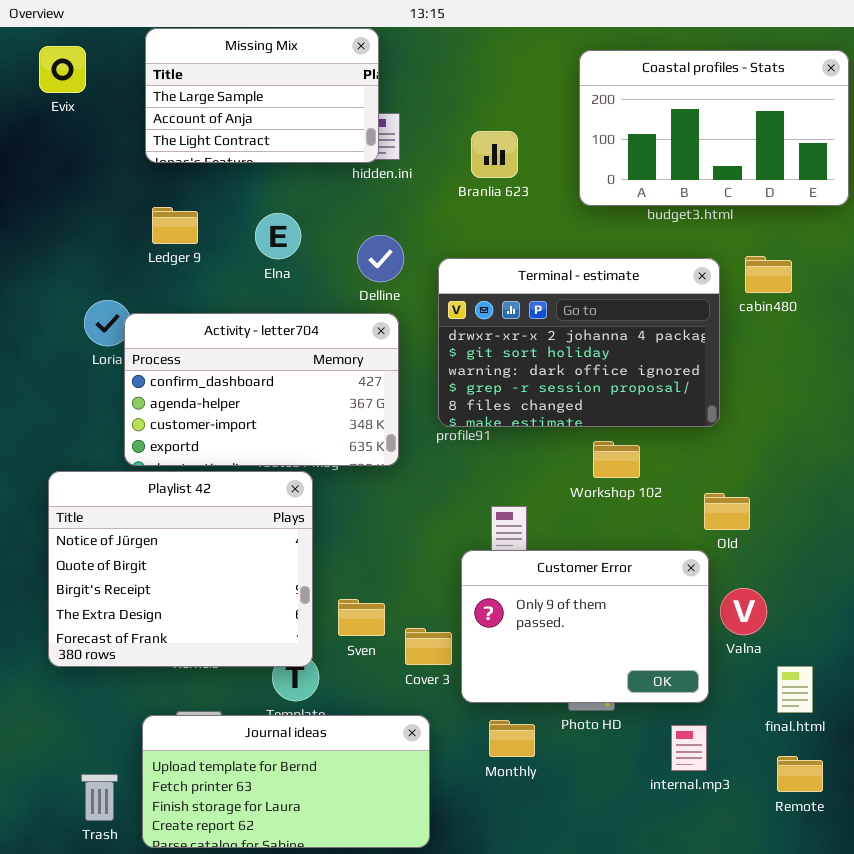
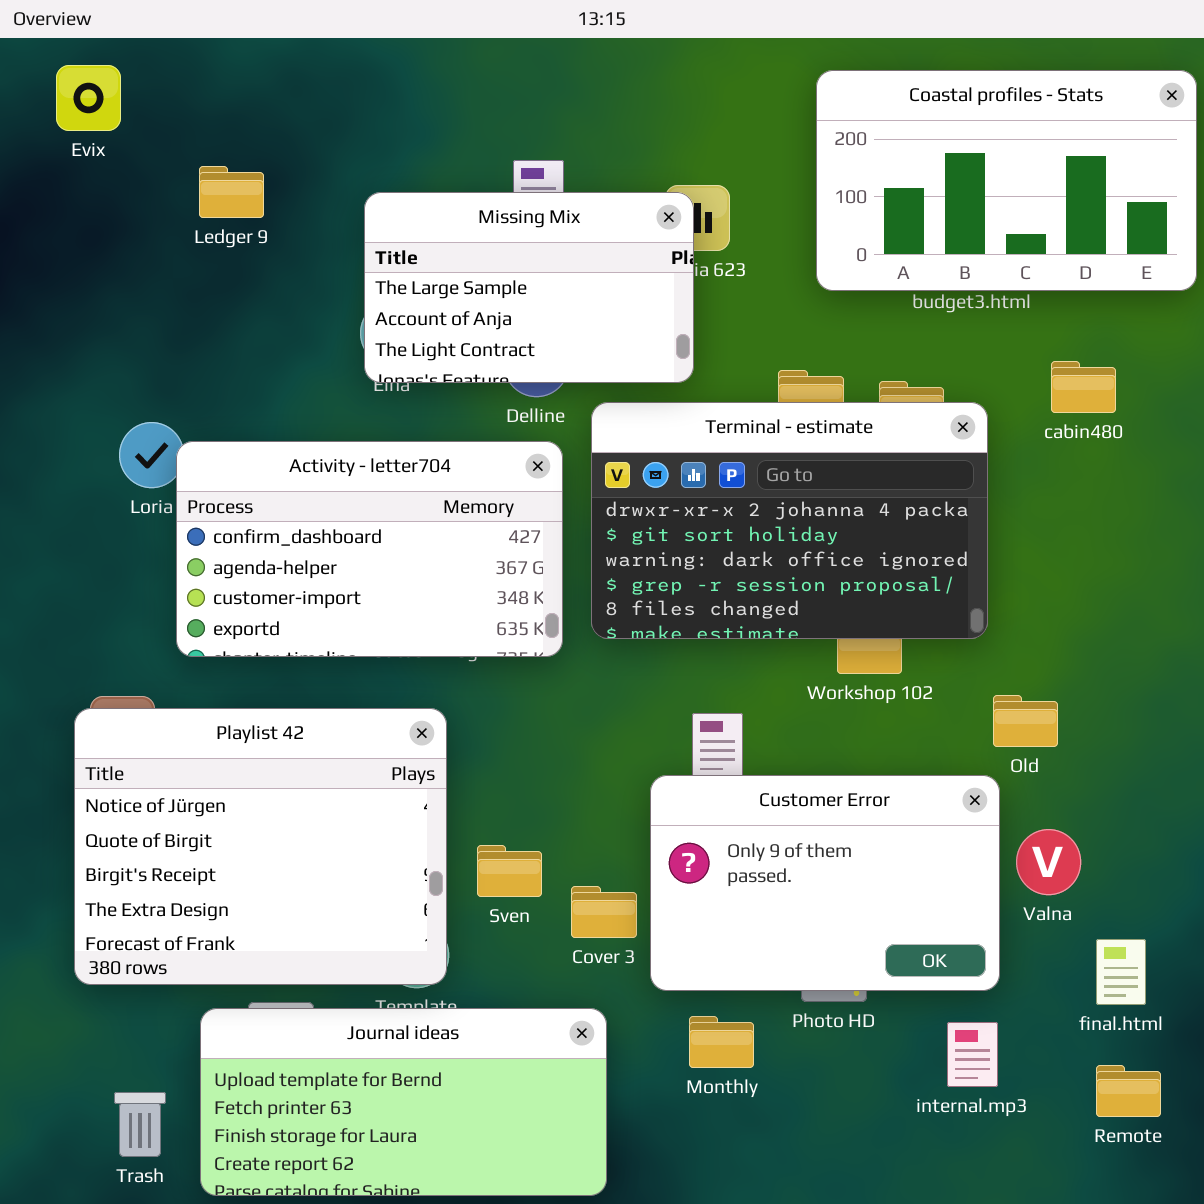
Missing Mix: [145,28,379,163] -> [364,192,694,383], moved
Ledger 9: [152,207,198,244] -> [199,166,264,218], moved
Terminal - estimate: [438,258,720,427] -> [591,402,988,639], moved
Playlist 42: [48,471,313,667] -> [74,708,447,985], moved

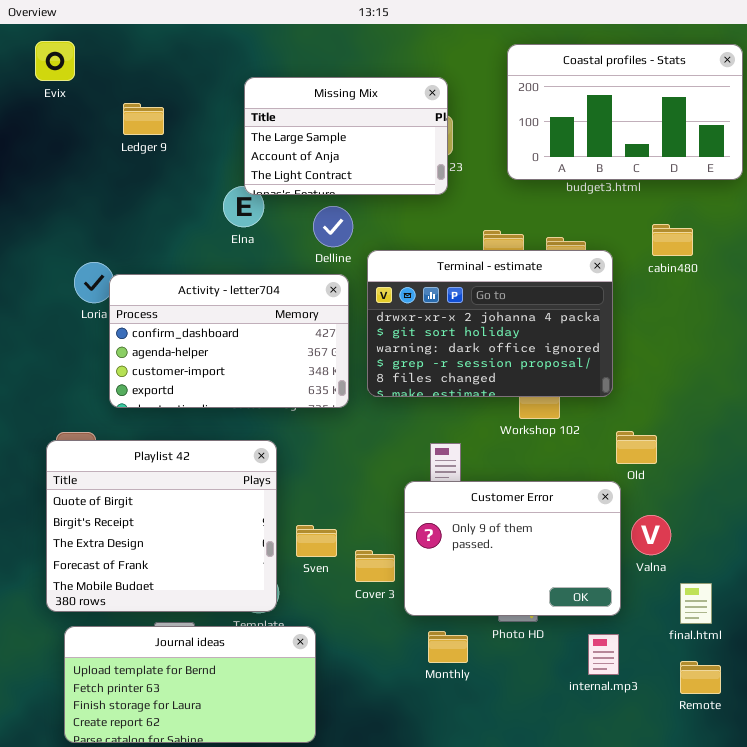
Missing Mix: [364,192,694,383] -> [244,77,448,195], moved
Playlist 42: [74,708,447,985] -> [46,440,277,612], scrolled down 1 row
Journal ideas: [200,1008,607,1196] -> [64,626,316,743], moved

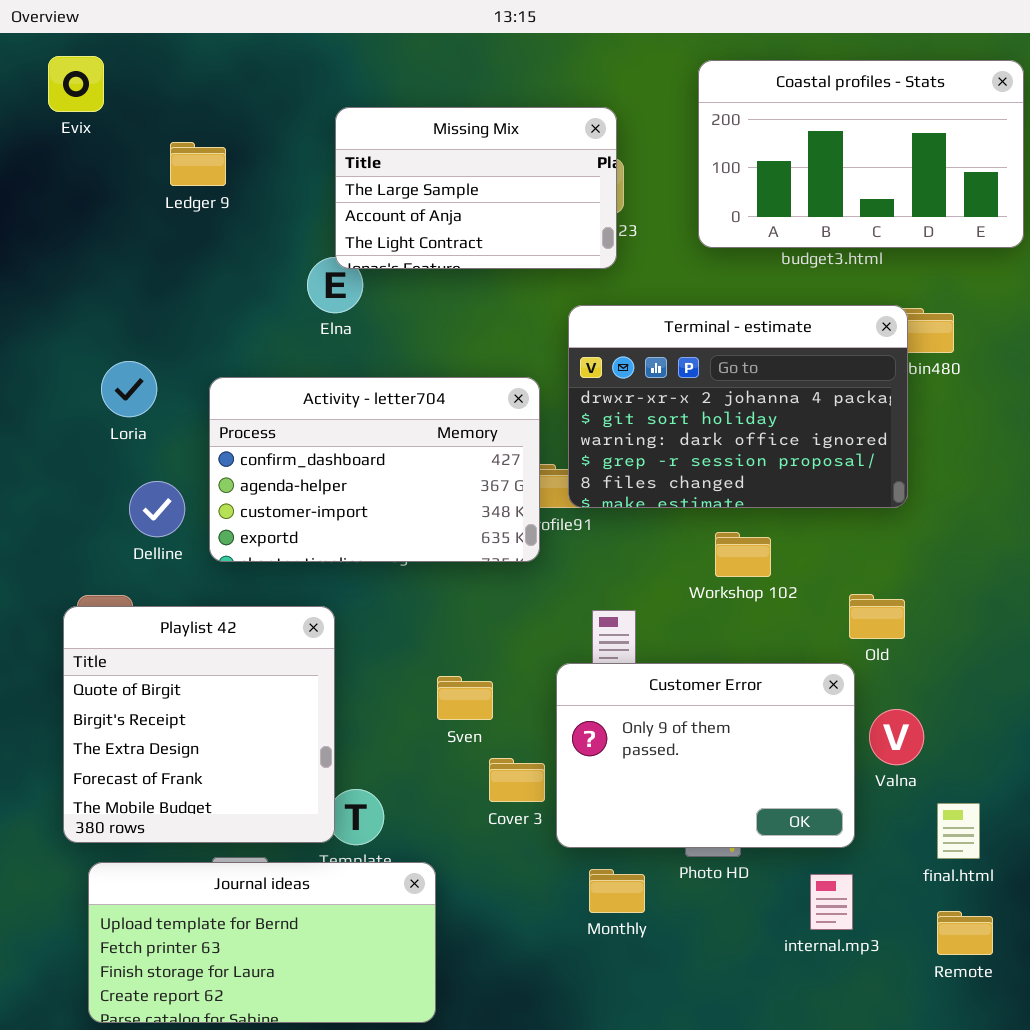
Delline: [313,206,353,247] -> [129,481,185,537], moved
Terminal - estimate: [367,250,613,397] -> [568,305,908,508], moved
Activity - letter704: [109,274,349,408] -> [209,377,540,562], moved
Playlist 42: [46,440,277,612] -> [63,606,335,843], resized
Sven: [296,525,337,557] -> [437,676,493,720], moved

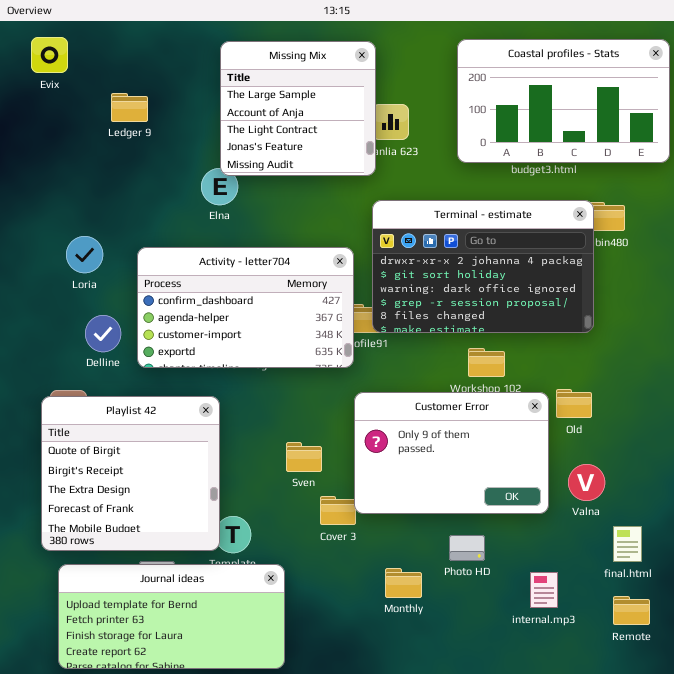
Missing Mix: [335,107,617,269] -> [220,41,376,176], resized
Customer Error: [556,663,855,848] -> [354,392,549,514], moved

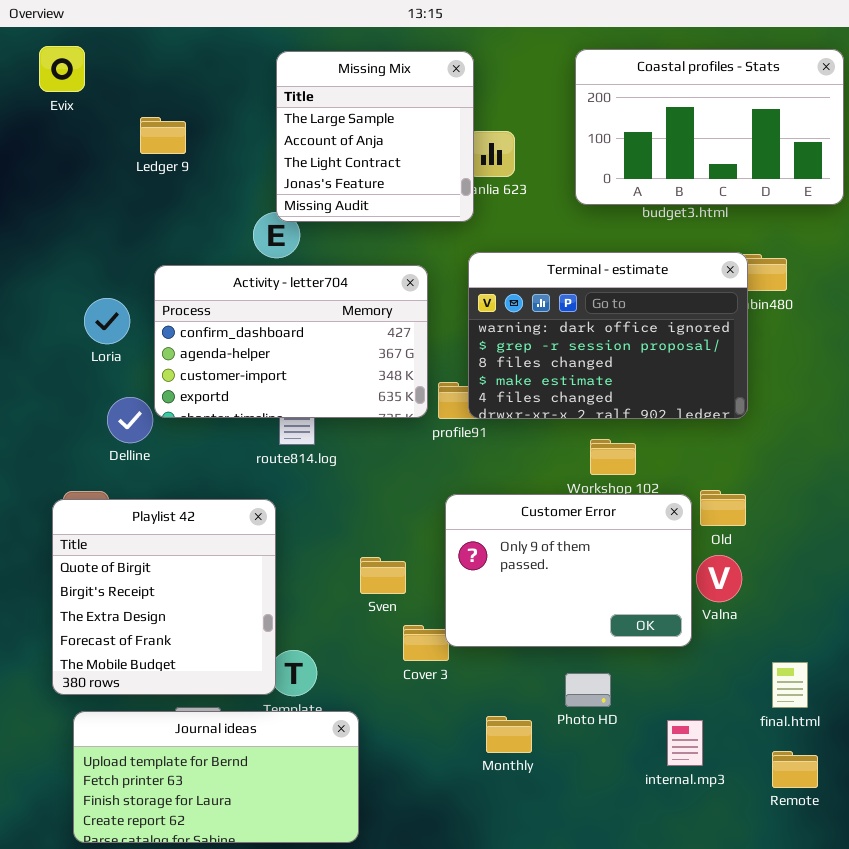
Terminal - estimate: [372,200,594,333] -> [468,252,748,419], scrolled down 2 rows
Activity - letter704: [137,247,354,368] -> [154,265,428,418], moved
Valna: [568,464,605,501] -> [696,555,742,602], moved

